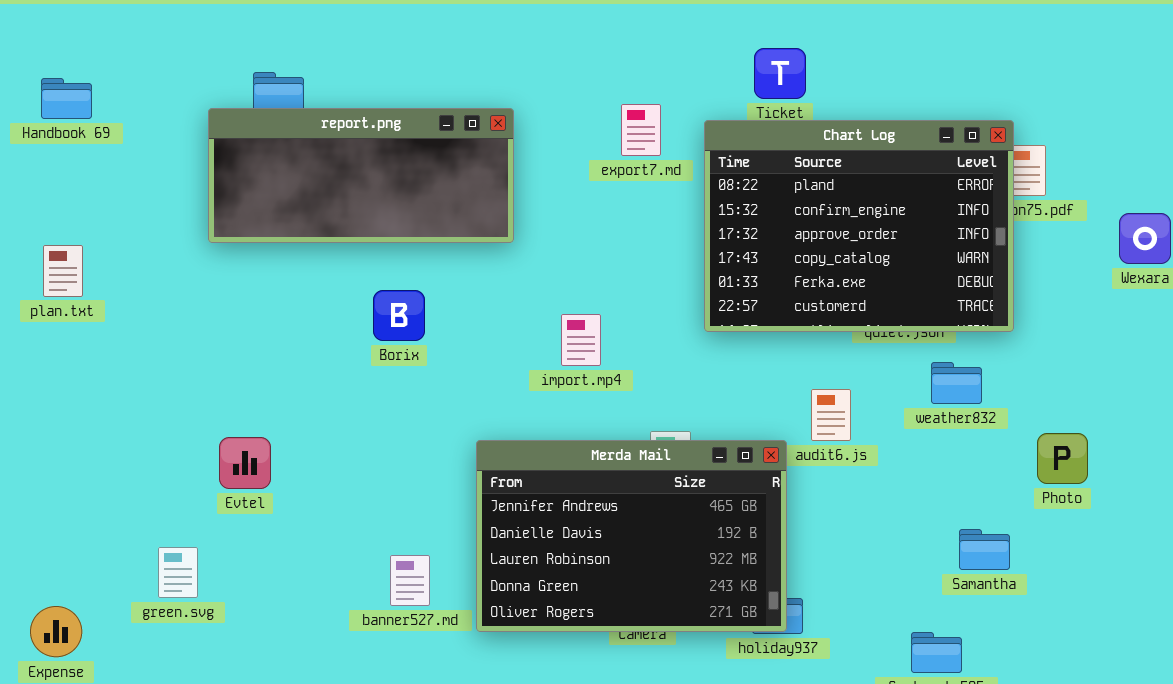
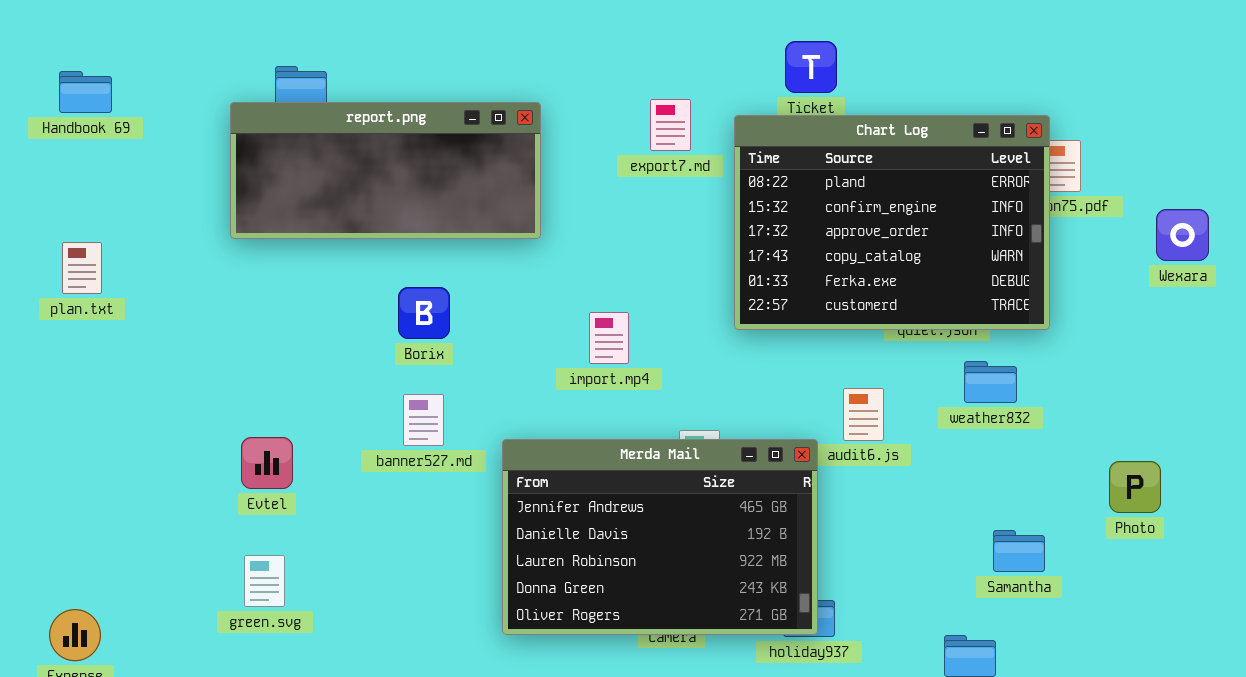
Photo: [1037,433,1088,484] -> [1109,461,1161,513], moved
green.svg: [158,547,198,598] -> [244,555,285,607], moved
banner527.md: [390,555,430,606] -> [403,394,444,446], moved

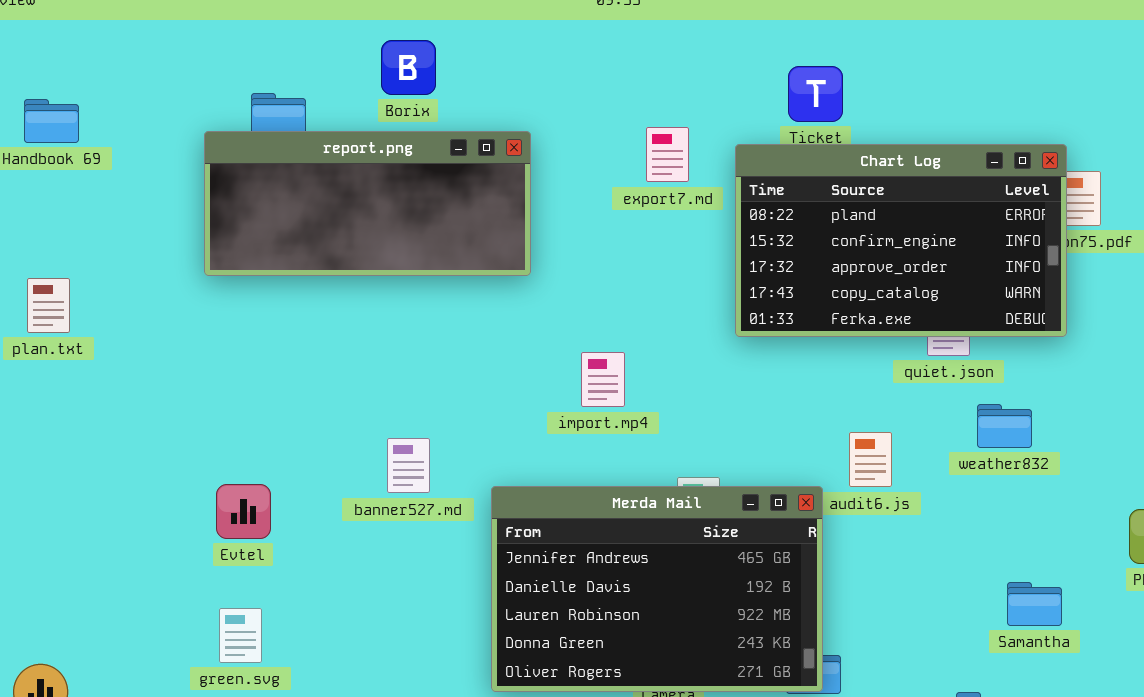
Chart Log: [734,115,1050,330] -> [735,144,1067,337], resized
Borix: [398,287,450,339] -> [381,40,436,95], moved

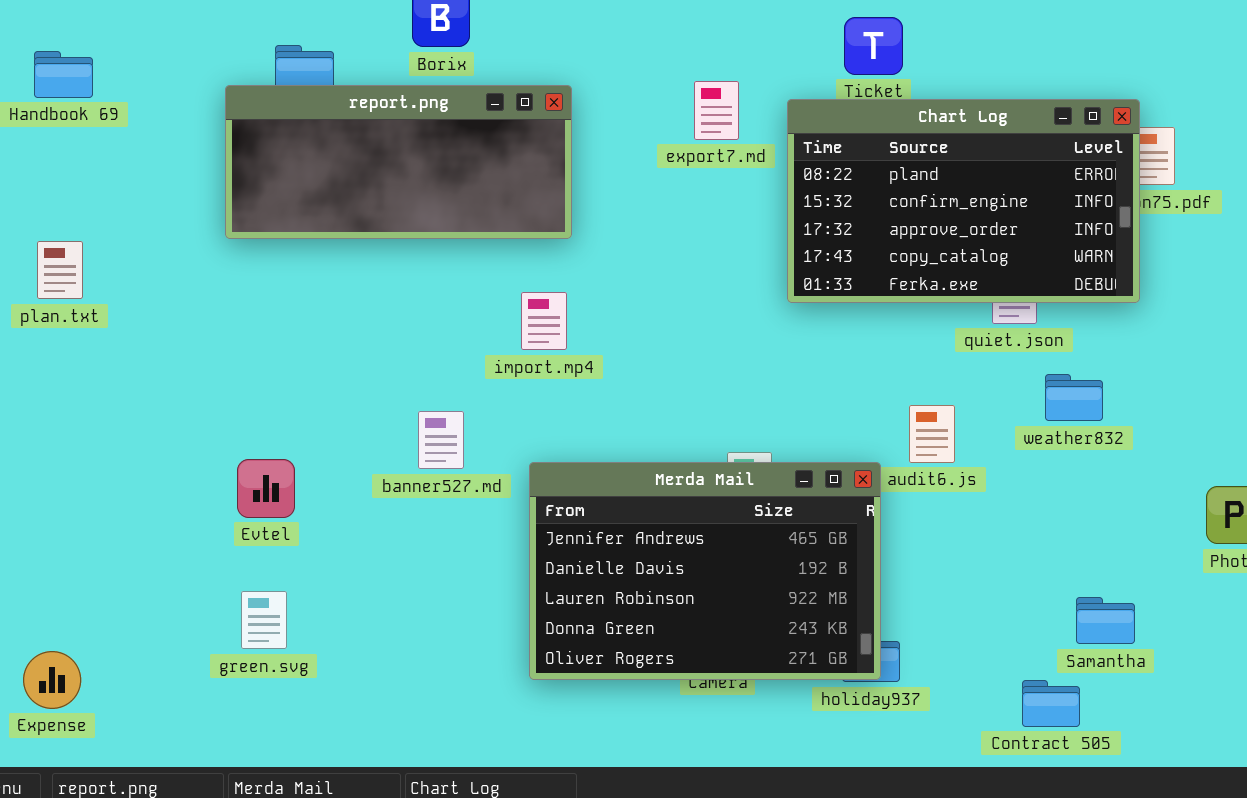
import.mp4: [581,352,625,407] -> [521,292,567,350], moved
Samantha: [1007,582,1062,626] -> [1076,597,1135,644], moved

